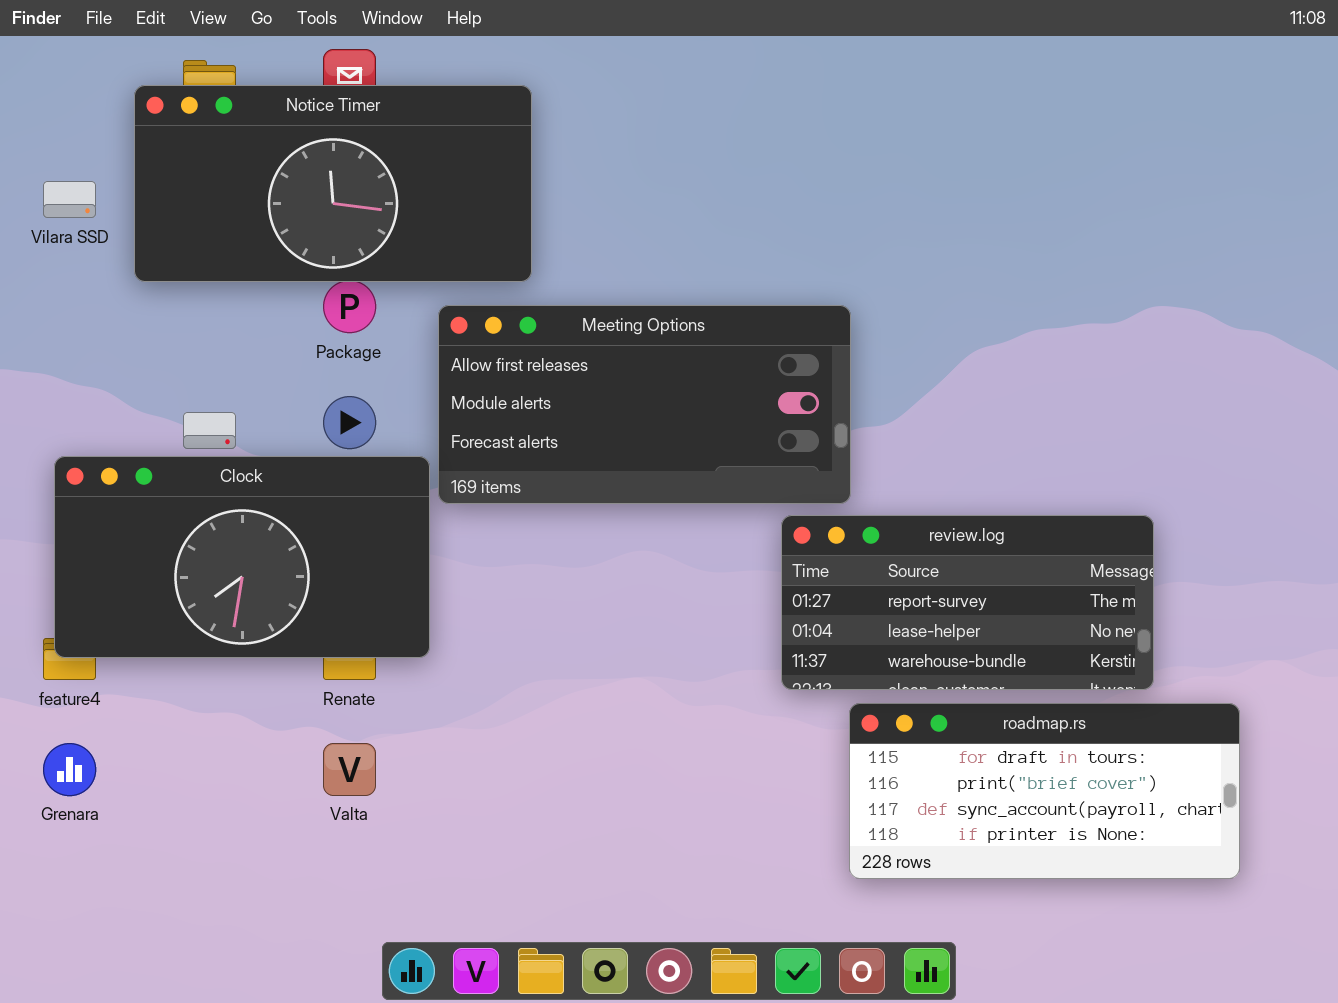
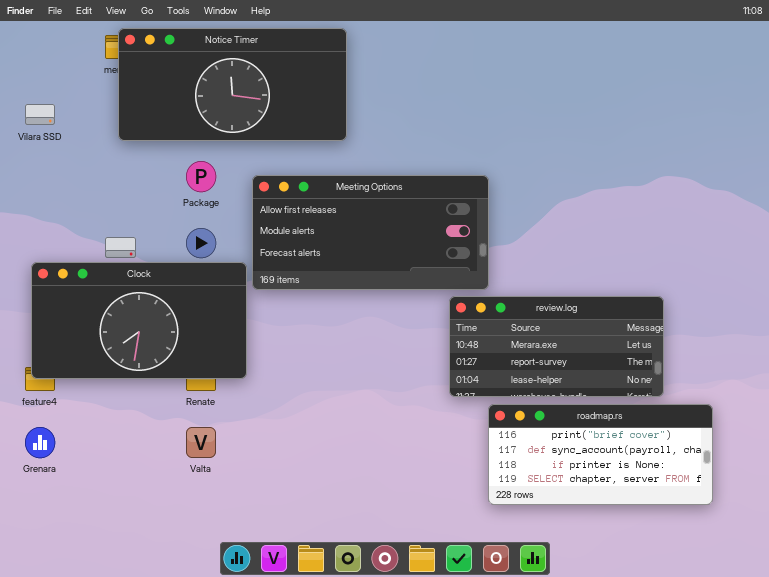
Notice Timer: [134,85,532,282] -> [118,28,347,141], moved
review.log: [781,515,1154,690] -> [449,296,664,397], scrolled up 1 row
roadmap.rs: [849,703,1240,879] -> [488,404,713,505], scrolled down 1 row

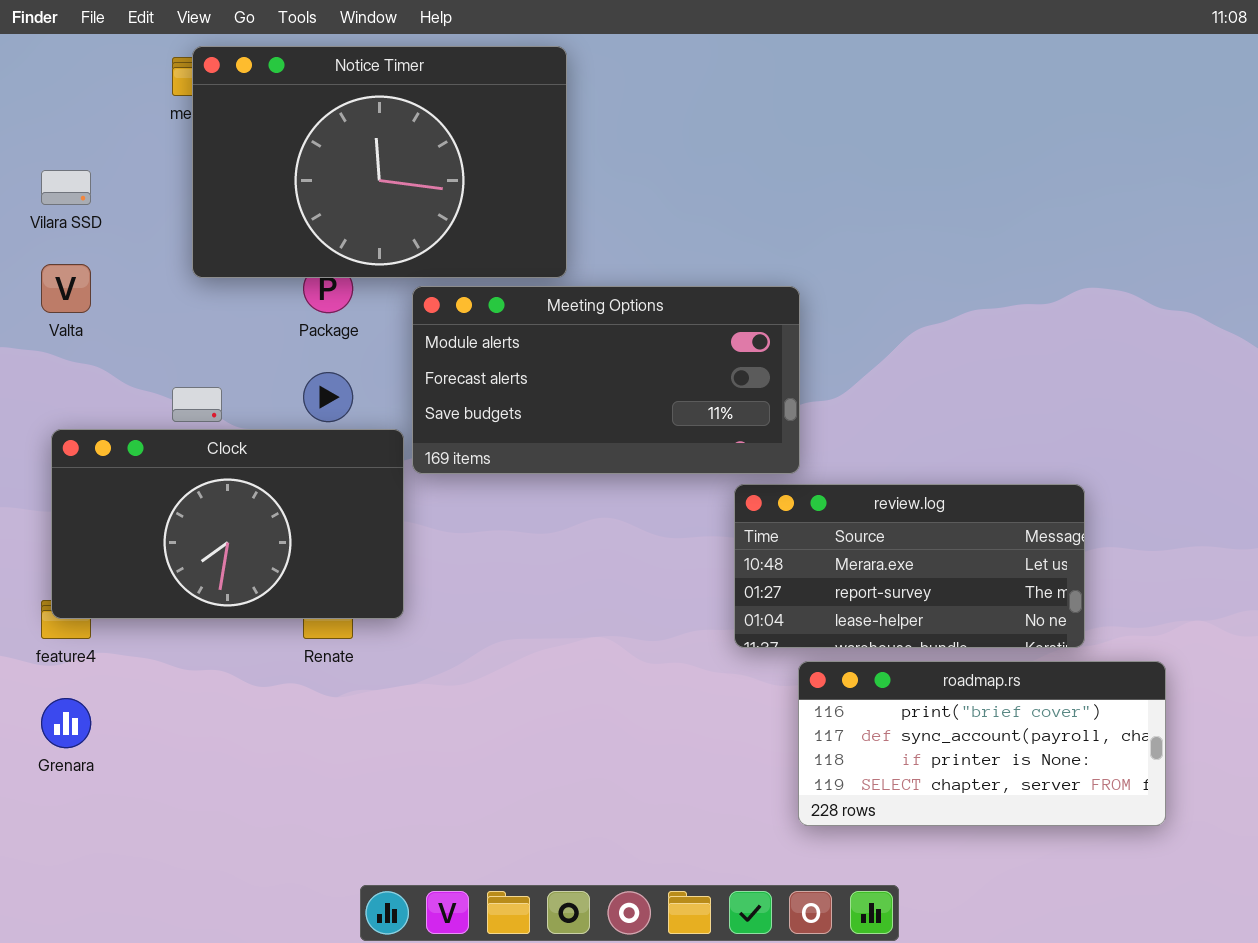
Notice Timer: [118,28,347,141] -> [192,46,567,278], resized
Meeting Options: [252,175,489,290] -> [412,286,800,474], scrolled down 1 row
Valta: [186,427,216,458] -> [41,264,91,313], moved

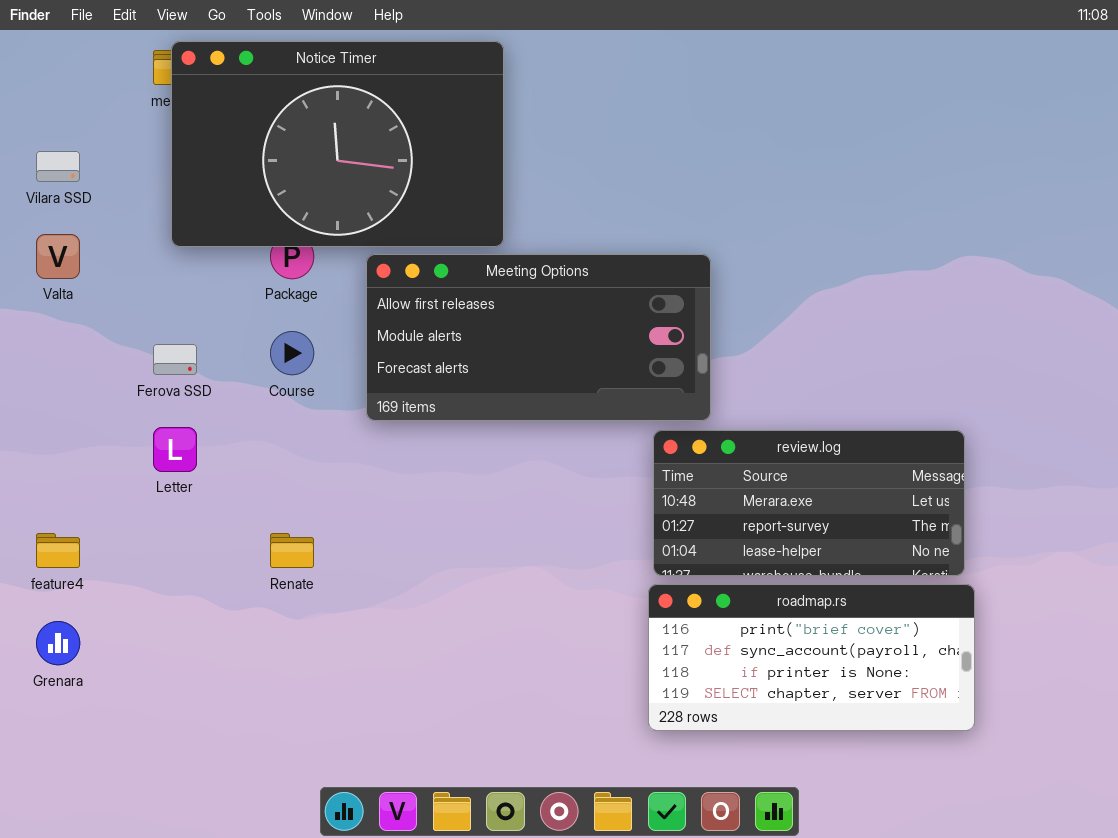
Meeting Options: [412,286,800,474] -> [366,254,711,421], scrolled up 1 row
Clock: [51,429,404,619] -> none, closed
roadmap.rs: [798,661,1166,826] -> [648,584,975,731], moved

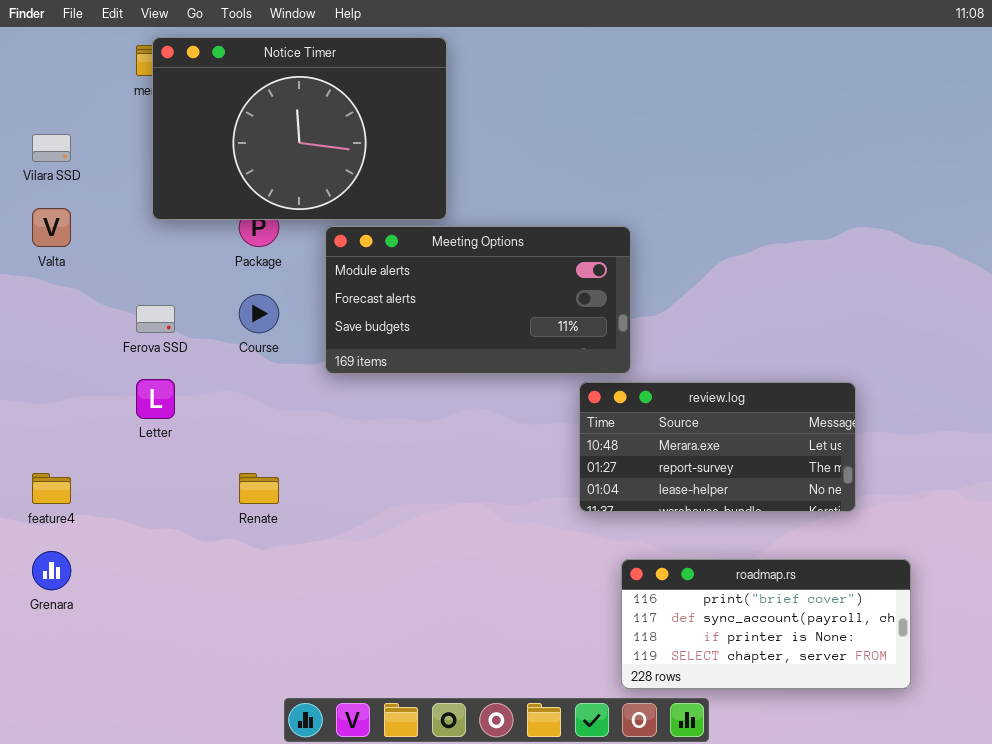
Meeting Options: [366,254,711,421] -> [325,226,631,374], scrolled down 1 row
roadmap.rs: [648,584,975,731] -> [621,559,911,689], moved

